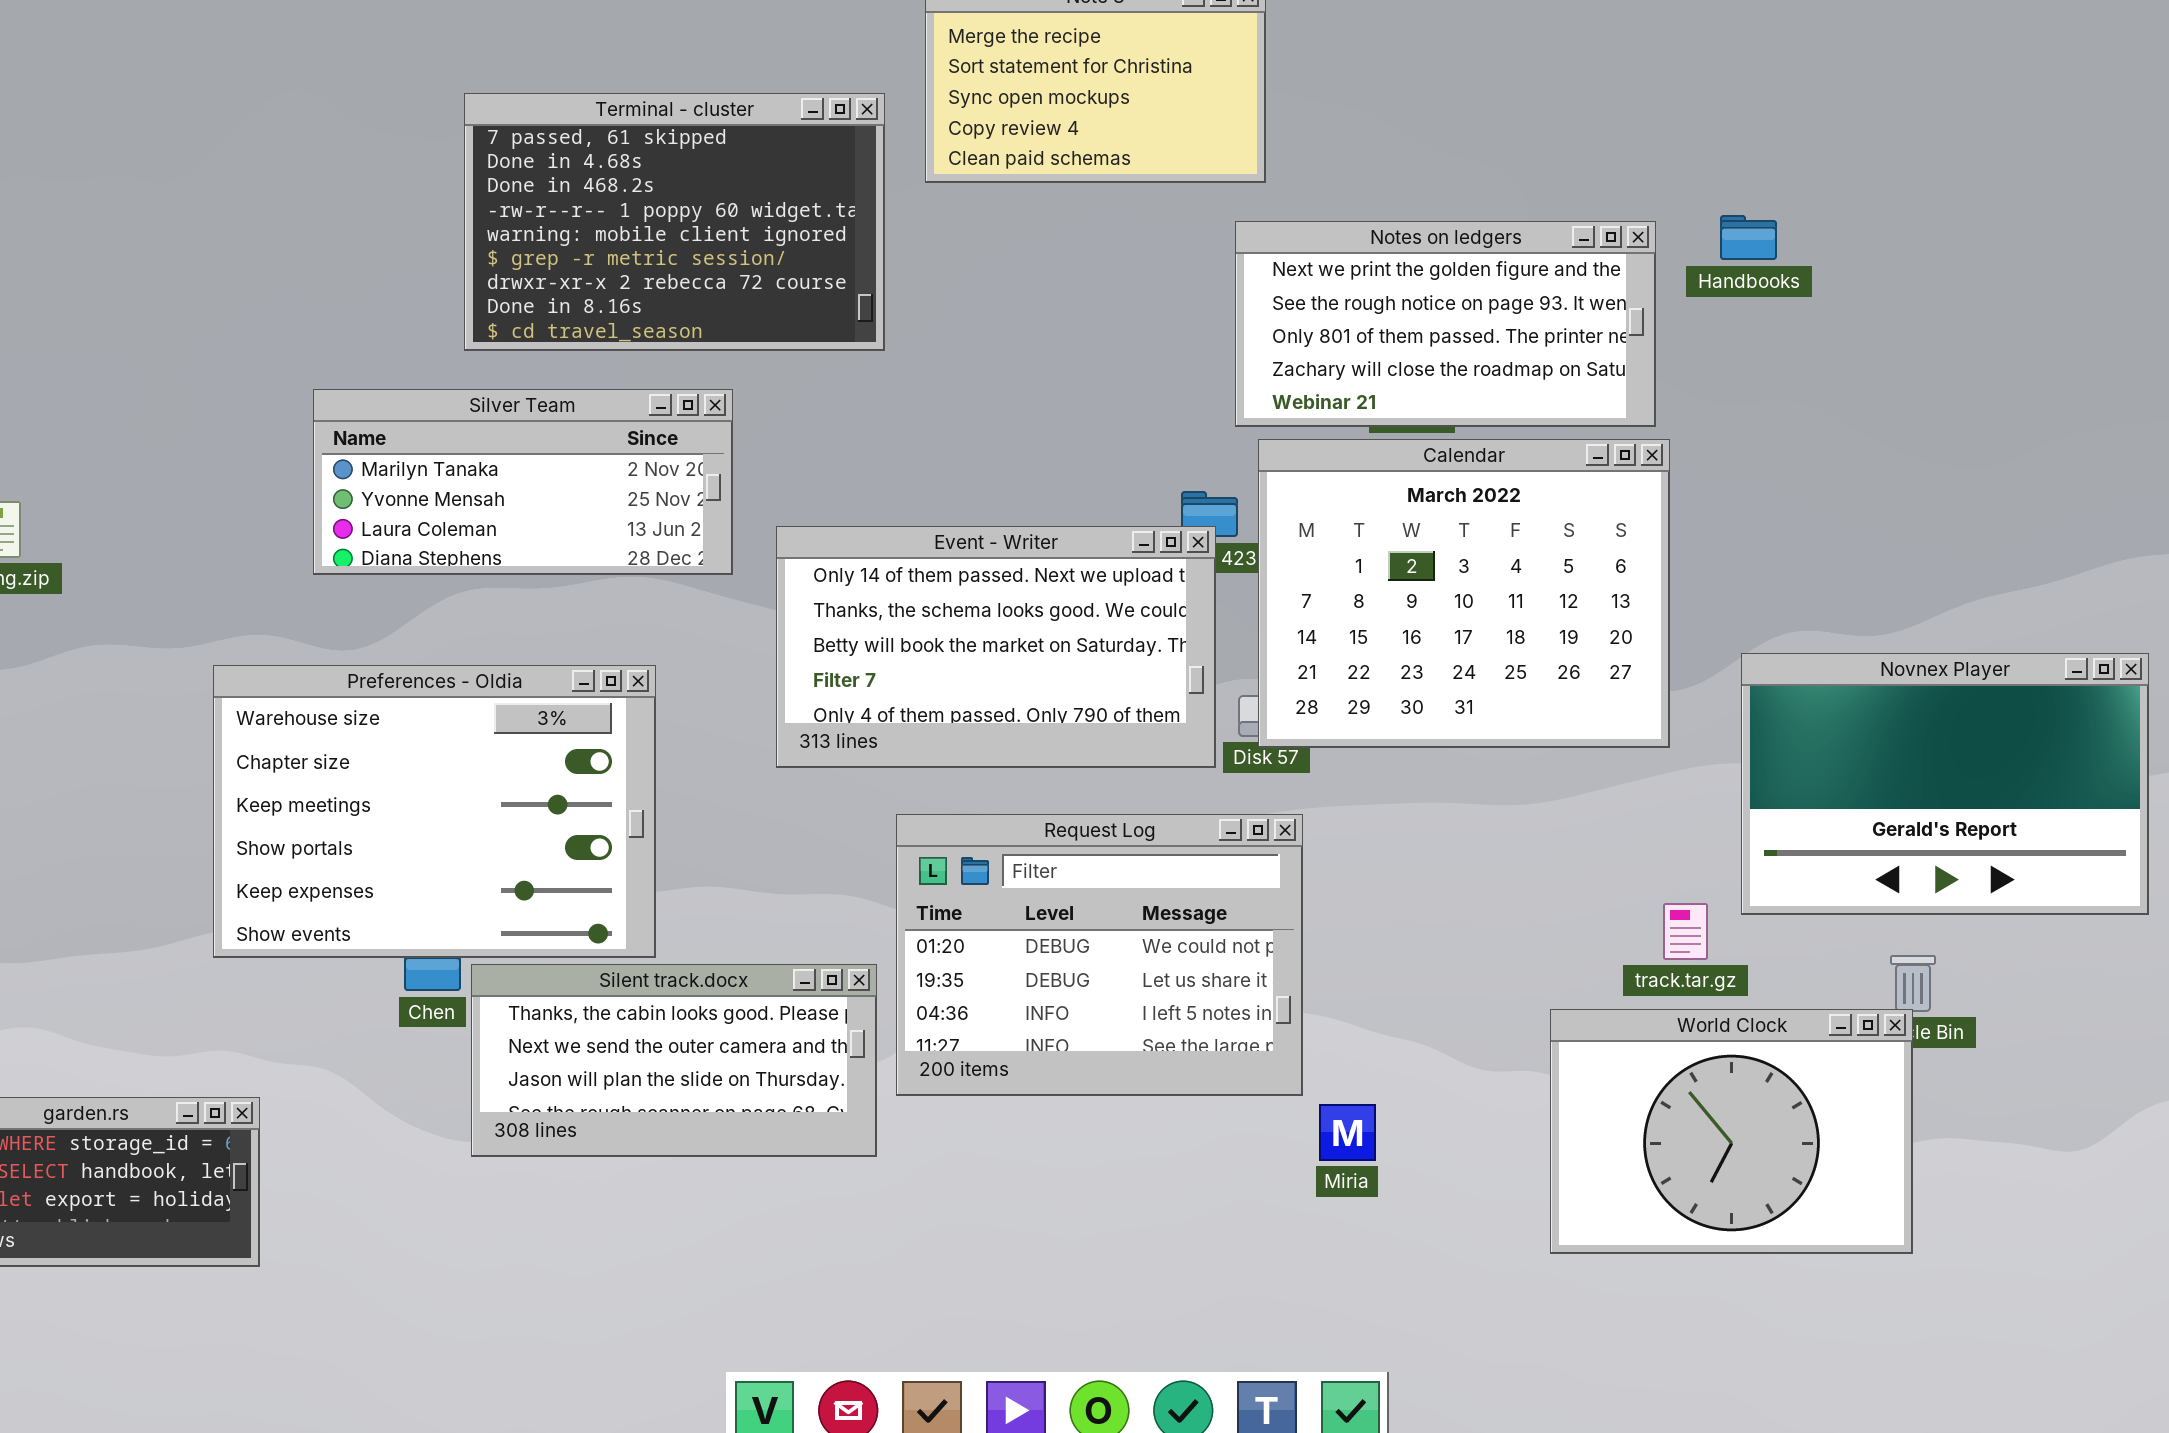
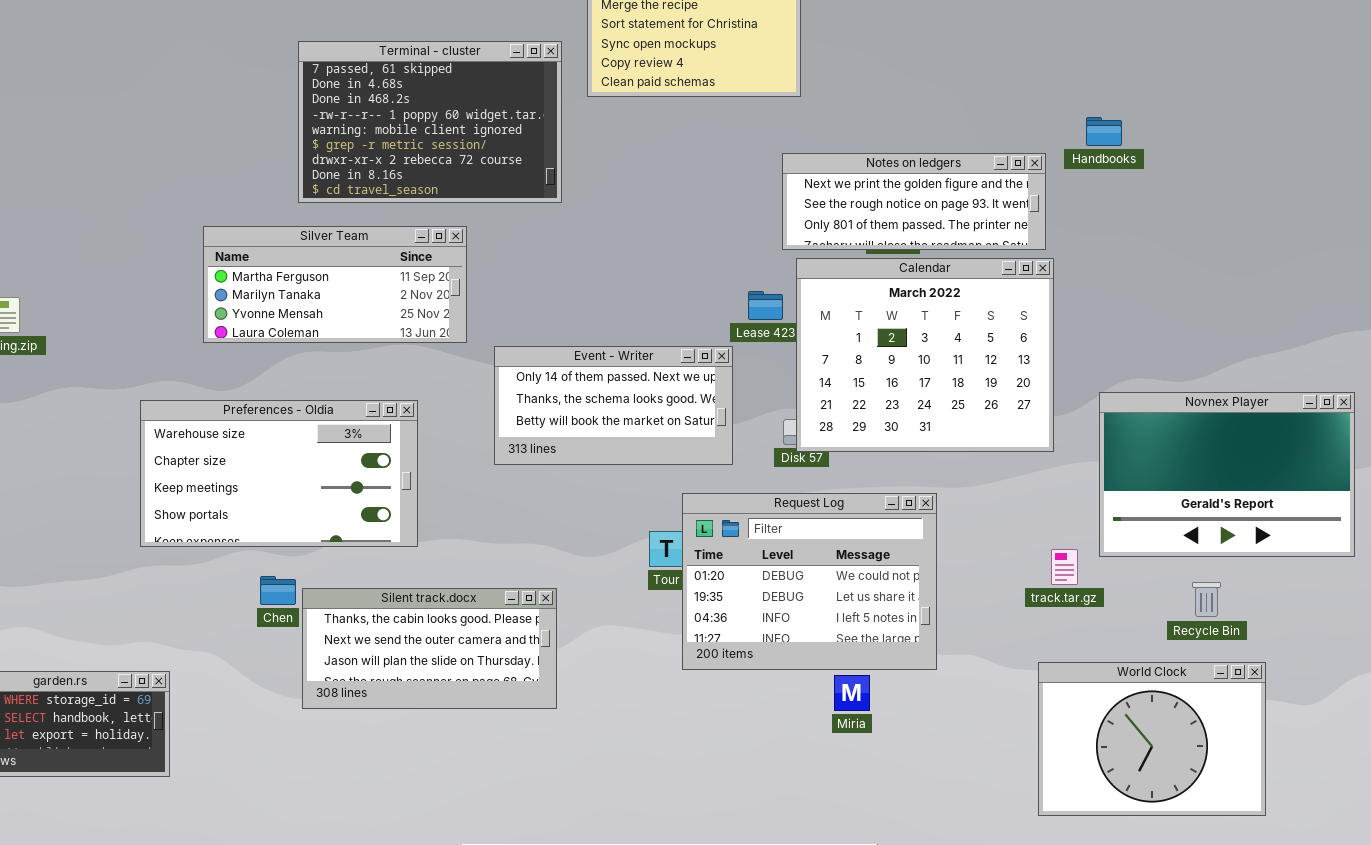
Notes on ledgers: [1235,221,1656,427] -> [782,153,1046,250], resized
Silver Team: [313,389,733,575] -> [203,226,467,343], scrolled up 1 row
Event - Writer: [776,526,1216,768] -> [494,346,733,465], resized
Preferences - Oldia: [213,665,656,958] -> [140,400,418,547], resized
Request Log: [896,814,1303,1096] -> [682,493,937,670], moved
World Clock: [1550,1009,1913,1254] -> [1038,662,1266,816], moved

